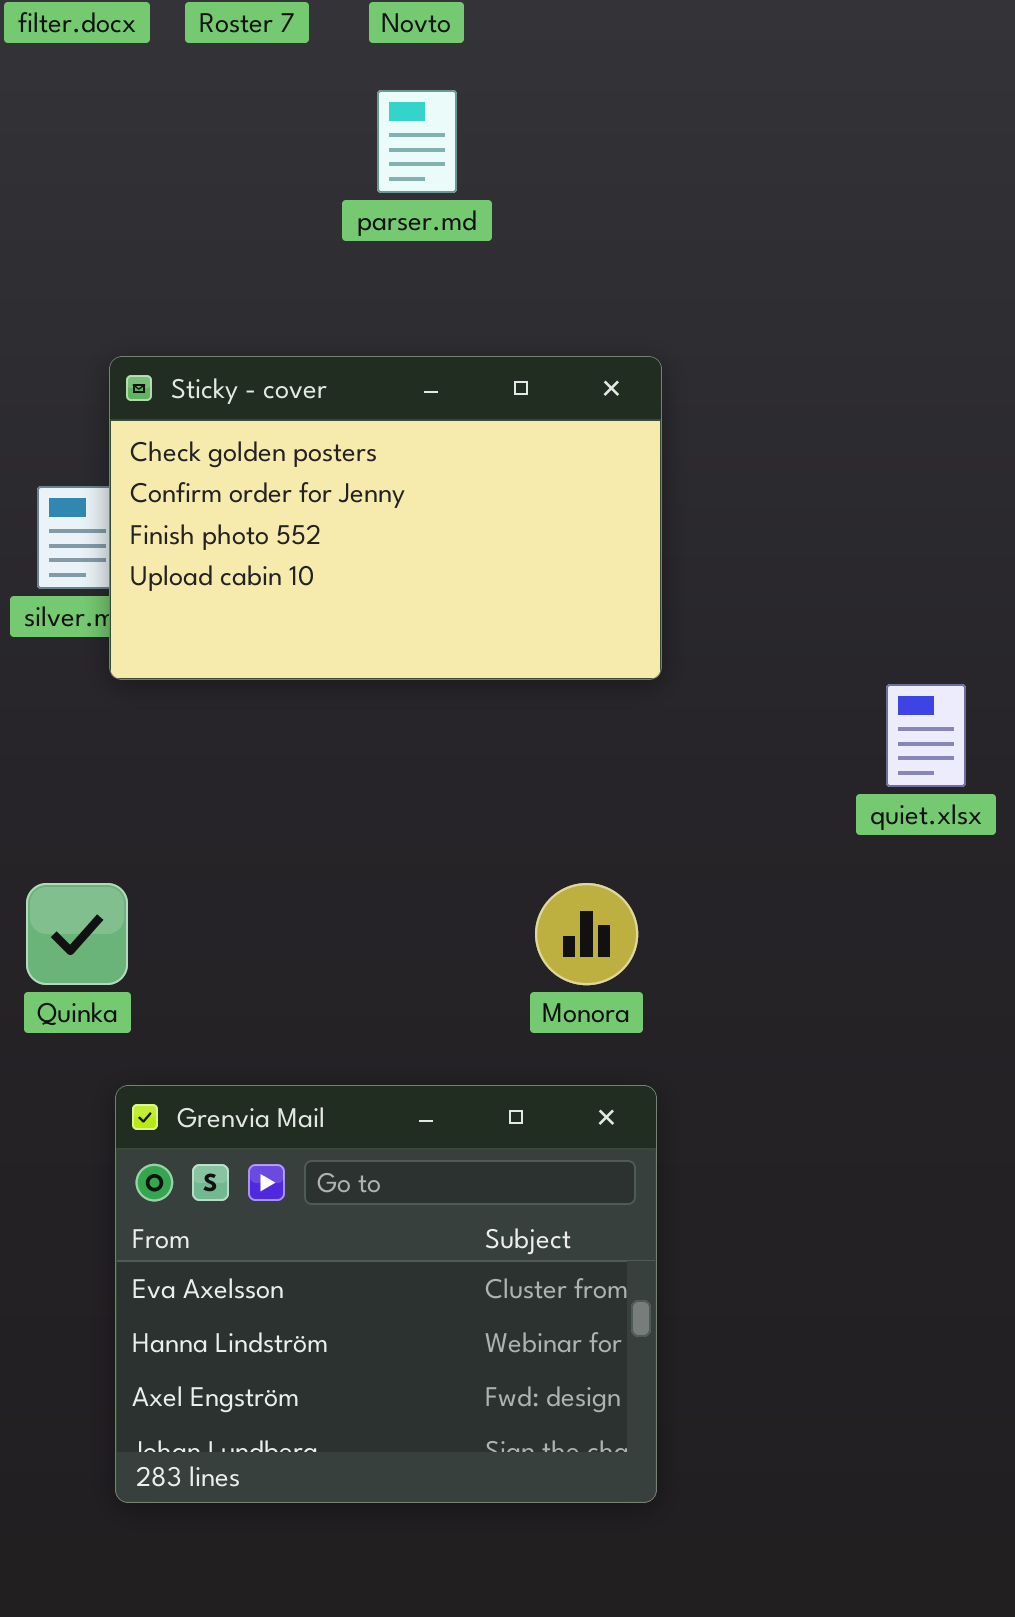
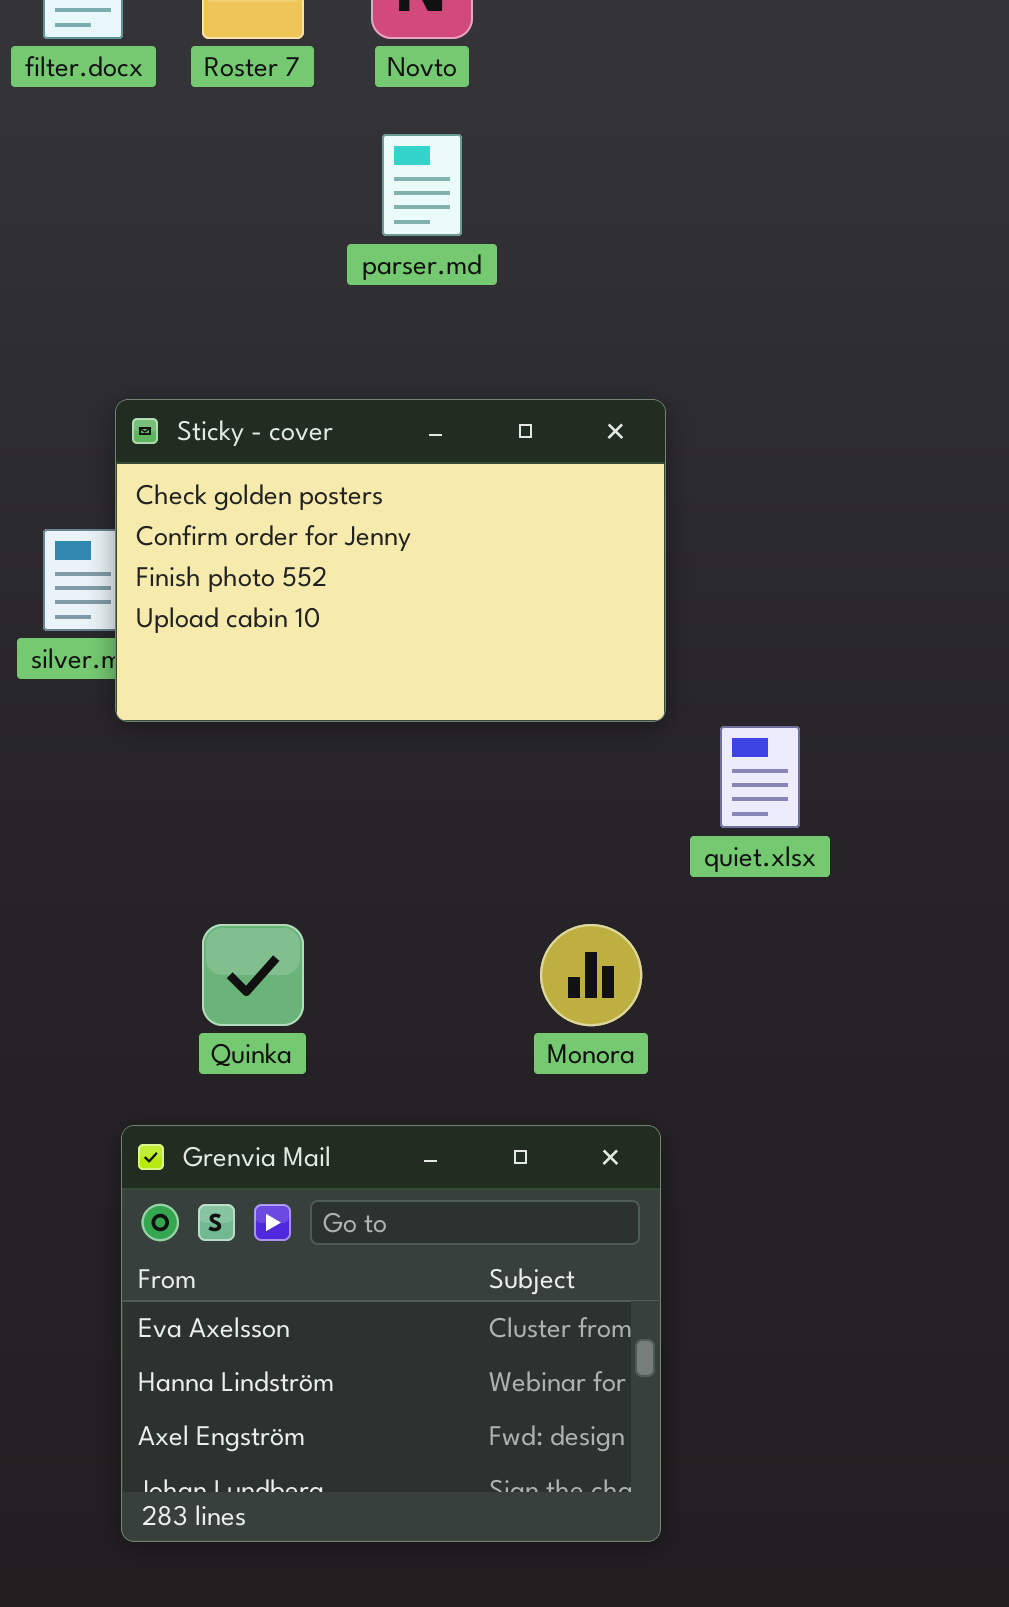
quiet.xlsx: [886,684,966,787] -> [720,726,800,828], moved
Quinka: [26,883,128,985] -> [202,924,304,1026], moved

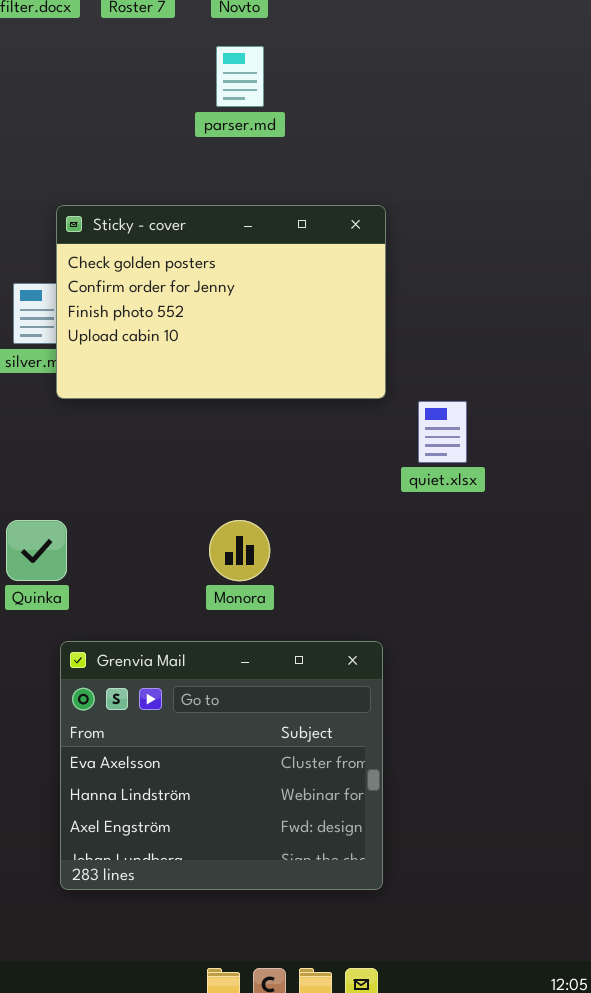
Quinka: [202,924,304,1026] -> [6,520,67,581], moved
Monora: [540,924,642,1026] -> [209,520,270,581], moved

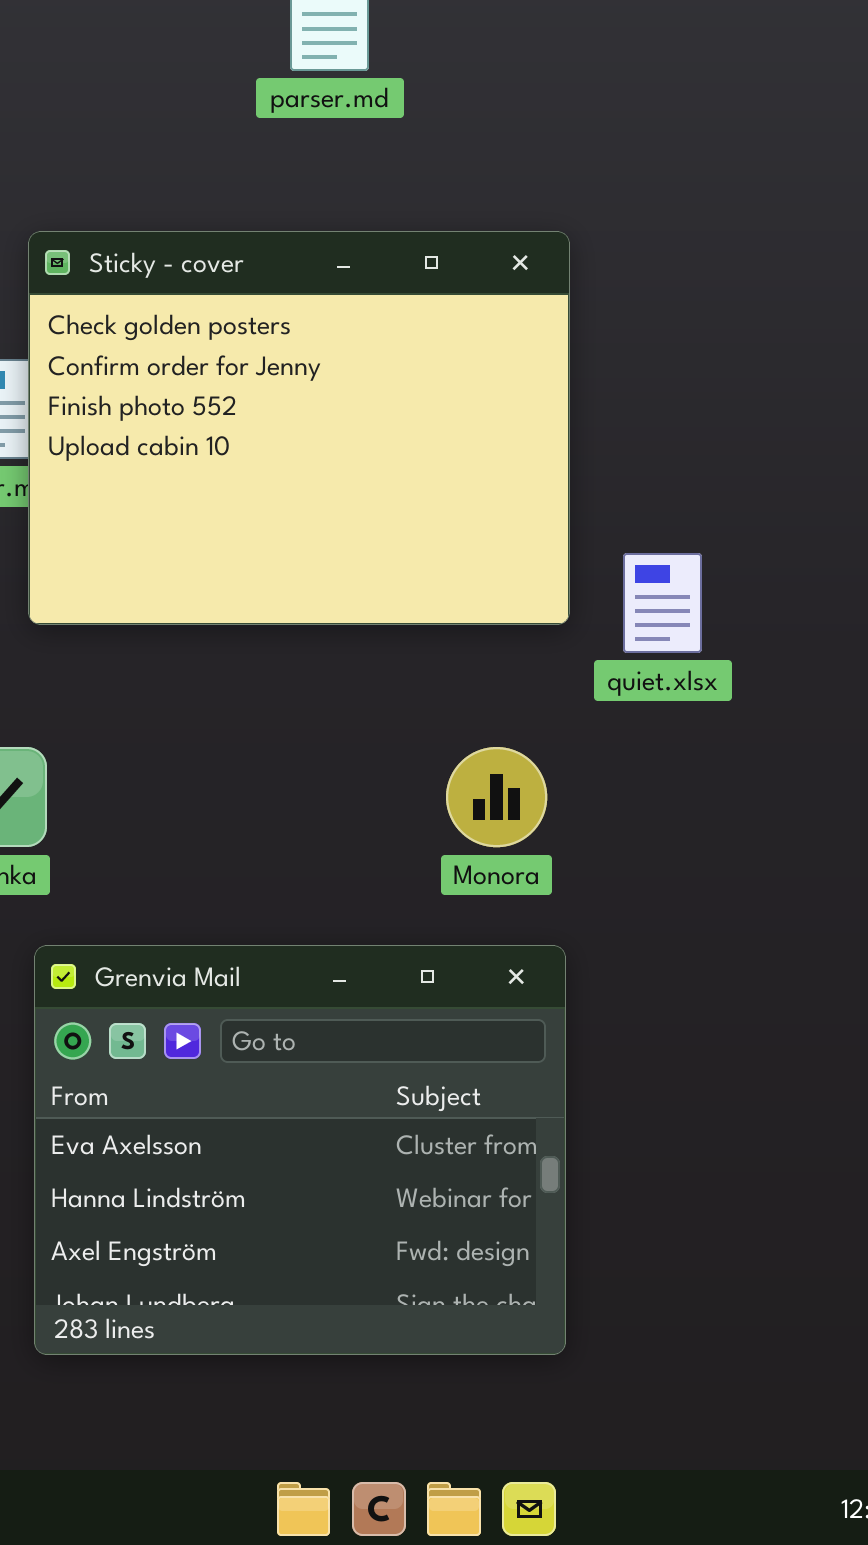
Sticky - cover: [56,205,386,399] -> [28,231,570,625], resized
Monora: [209,520,270,581] -> [446,747,547,847], moved

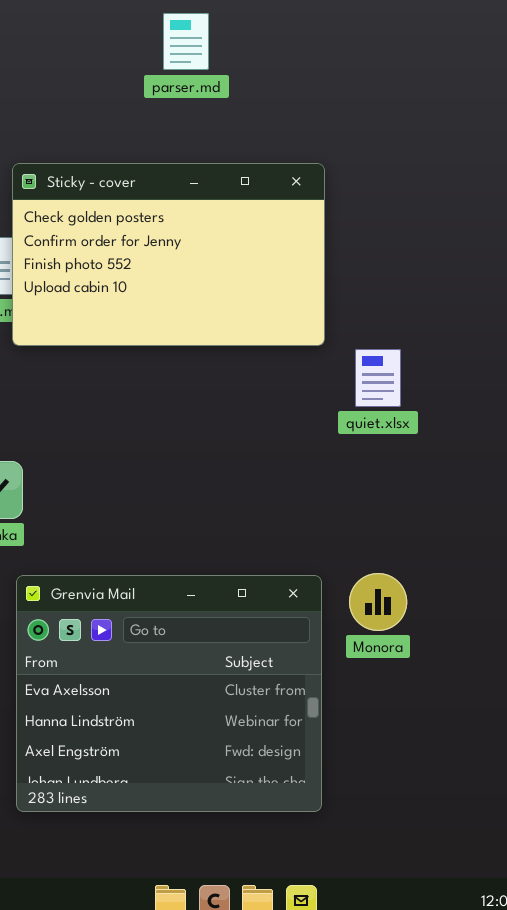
Sticky - cover: [28,231,570,625] -> [12,163,325,346], resized
Monora: [446,747,547,847] -> [349,573,407,631], moved

